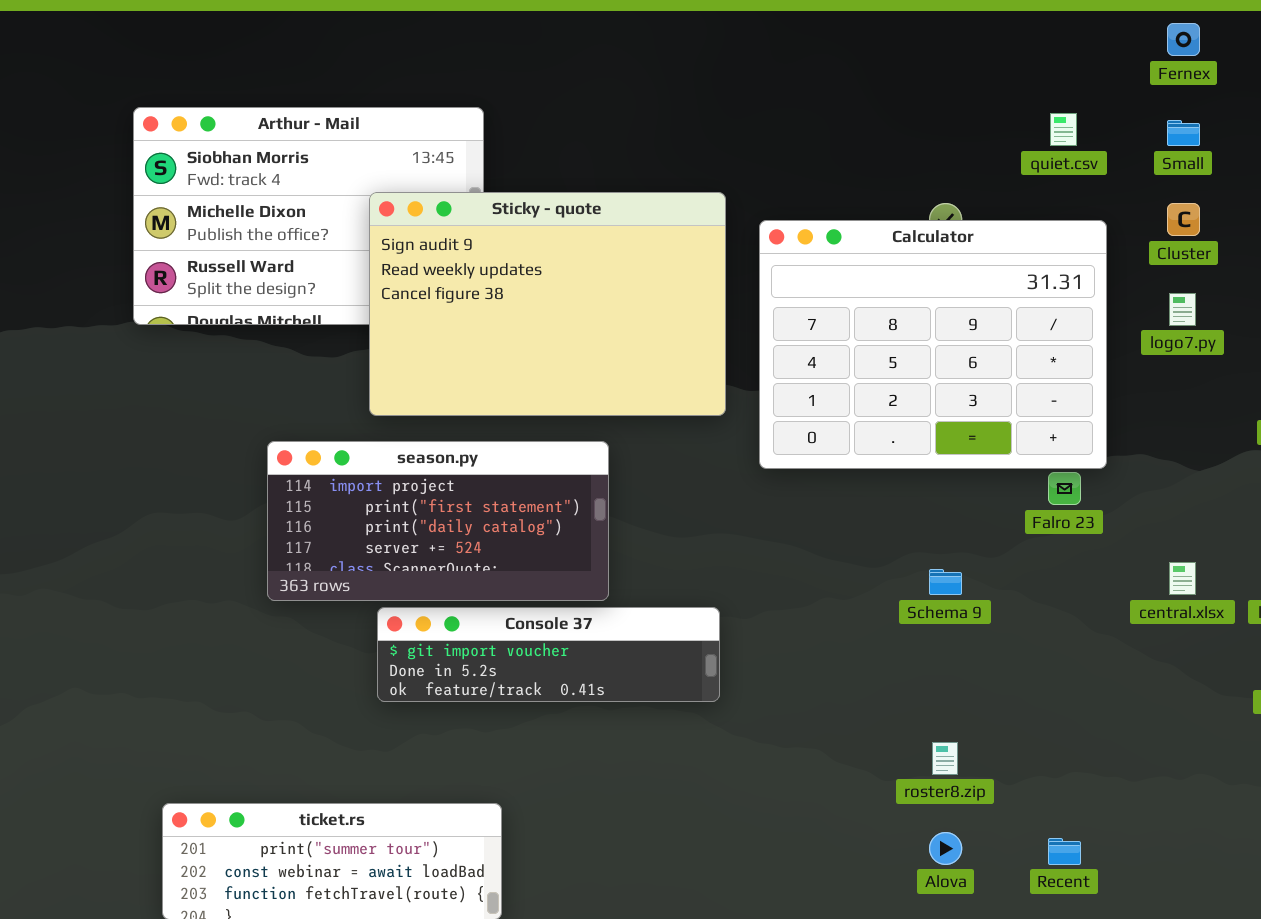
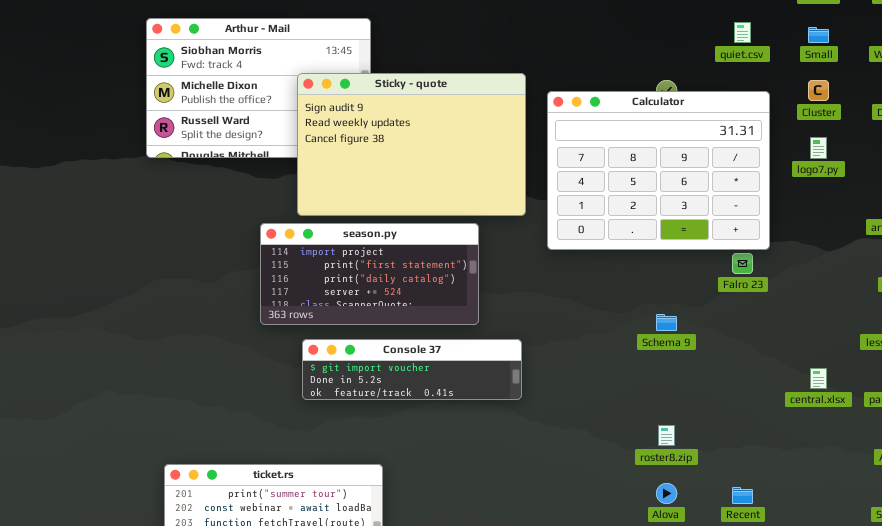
season.py: [267,441,609,601] -> [260,223,479,325], moved
central.xlsx: [1169,562,1196,595] -> [810,368,827,389], moved

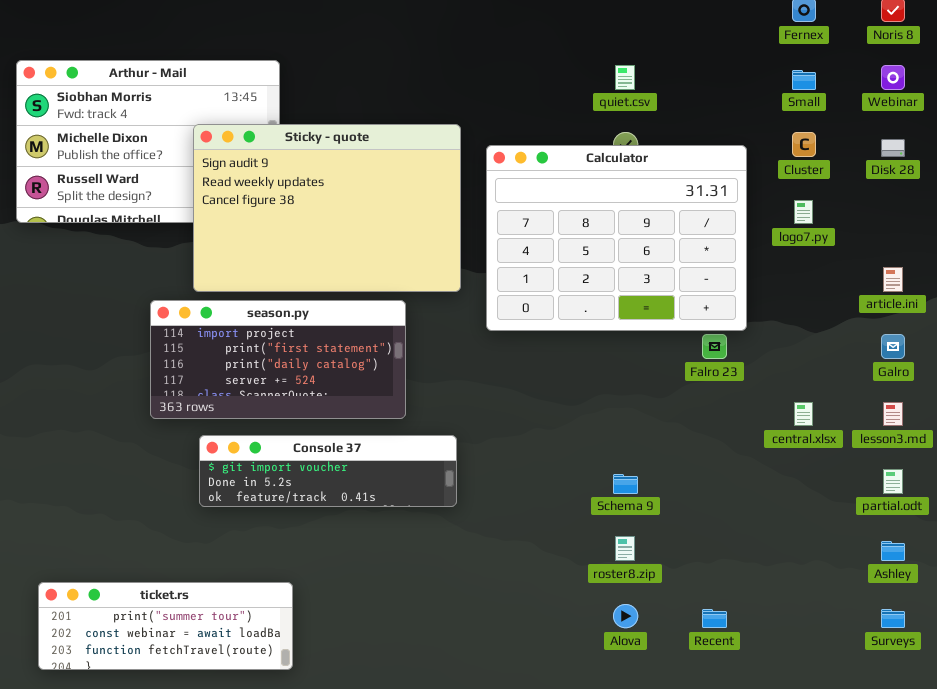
quiet.csv: [734,22,751,43] -> [615,65,635,90], moved
Schema 9: [656,314,677,331] -> [613,474,638,494], moved
central.xlsx: [810,368,827,389] -> [794,402,813,426], moved

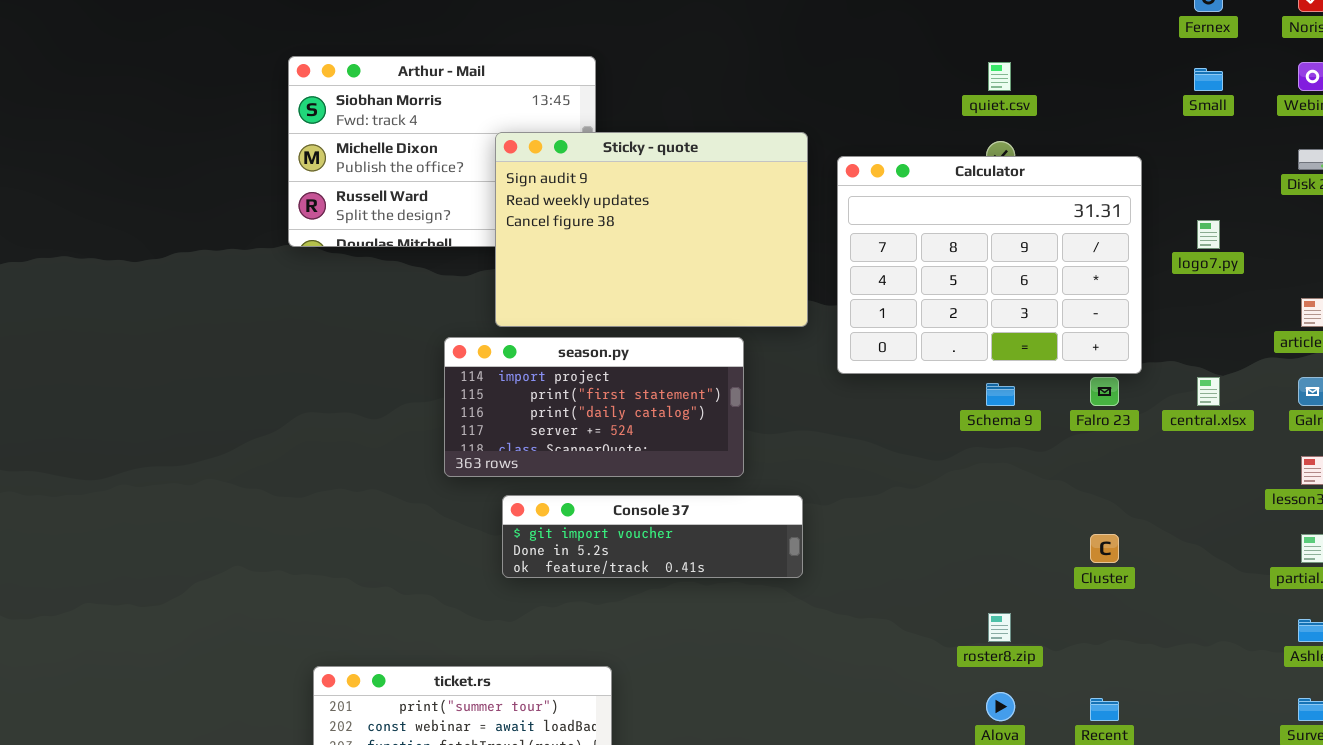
Cluster: [792,132,816,157] -> [1090,534,1119,563], moved
central.xlsx: [794,402,813,426] -> [1197,377,1220,406], moved
Schema 9: [613,474,638,494] -> [986,383,1015,406], moved

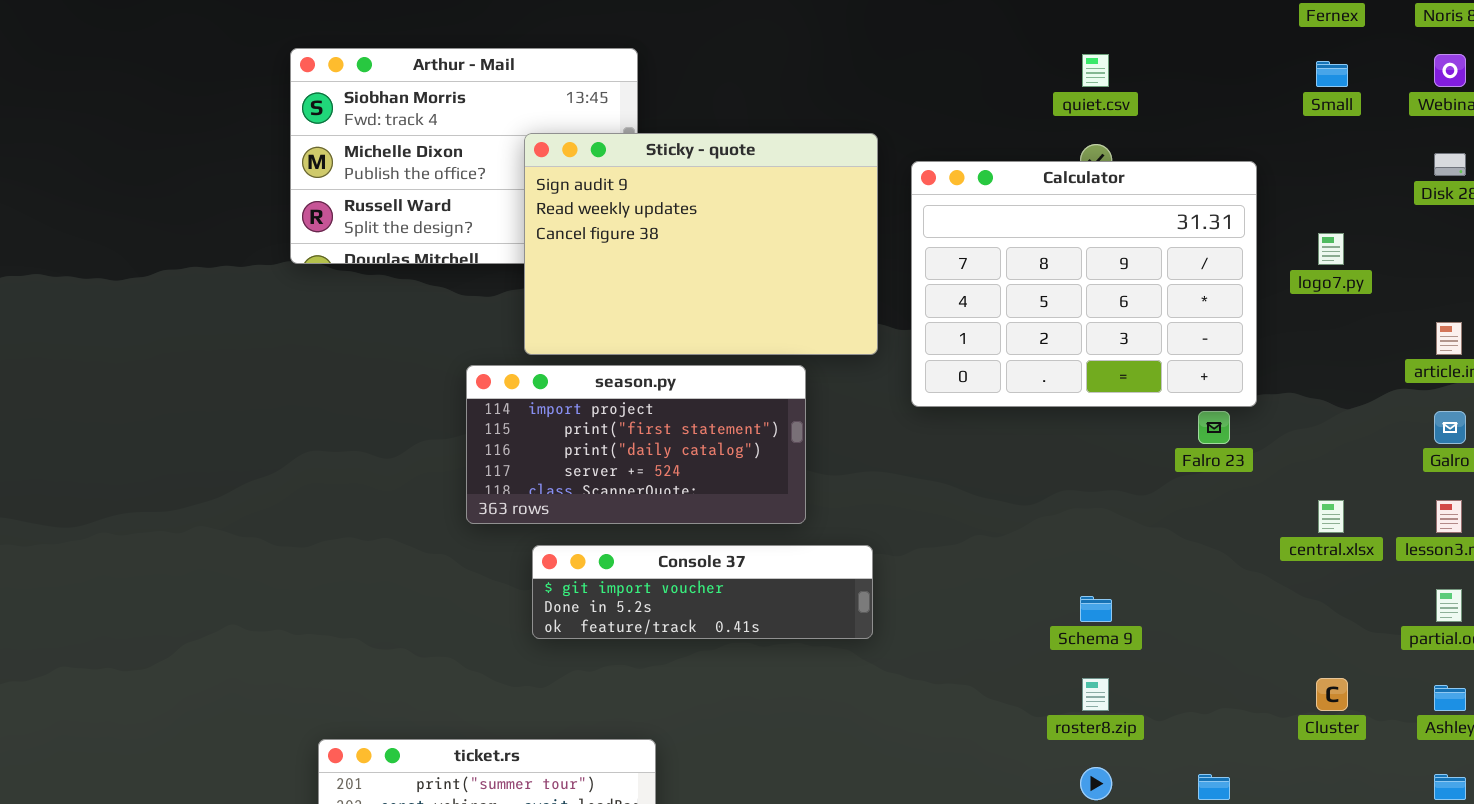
central.xlsx: [1197,377,1220,406] -> [1318,500,1344,533], moved
Schema 9: [986,383,1015,406] -> [1080,596,1112,622], moved
Cluster: [1090,534,1119,563] -> [1316,678,1348,711], moved

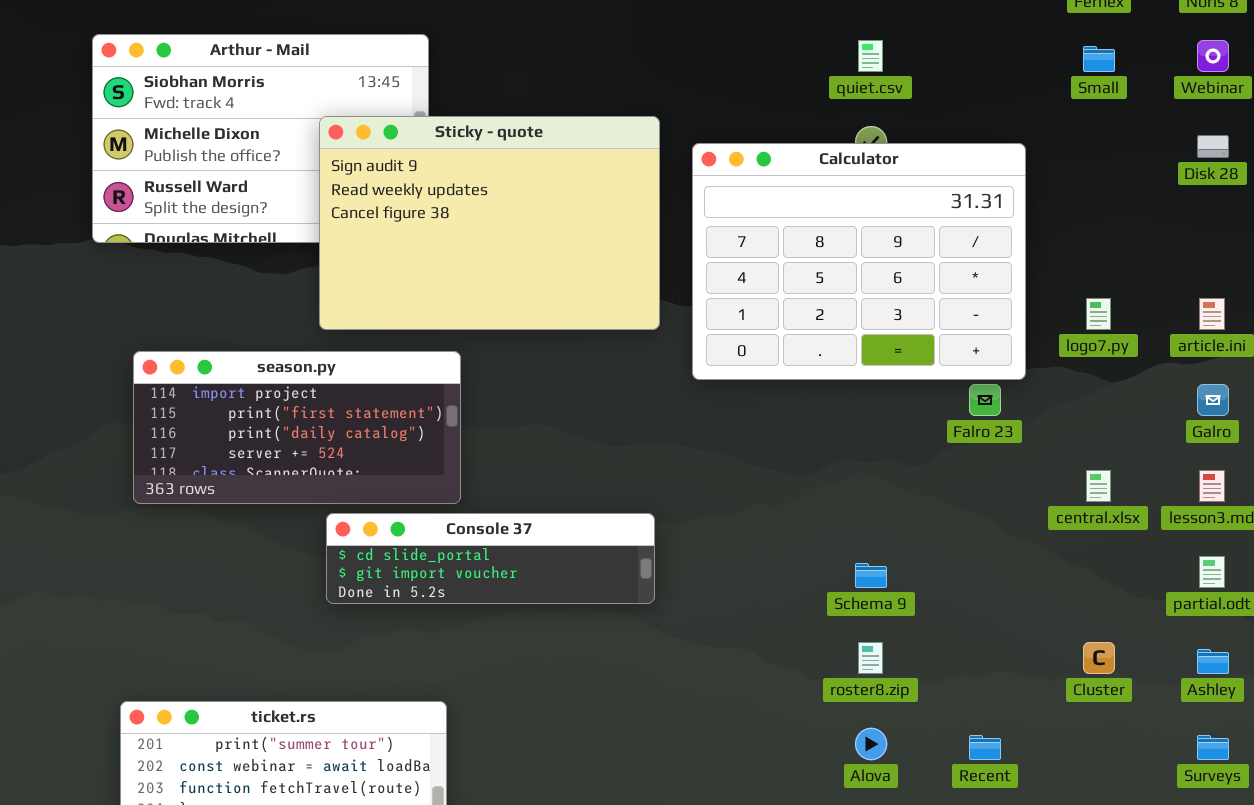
logo7.py: [1318,233,1344,265] -> [1086,298,1111,330], moved
season.py: [466,365,806,524] -> [133,351,461,504], moved
Console 37: [532,545,873,639] -> [326,513,655,604], scrolled up 1 row

